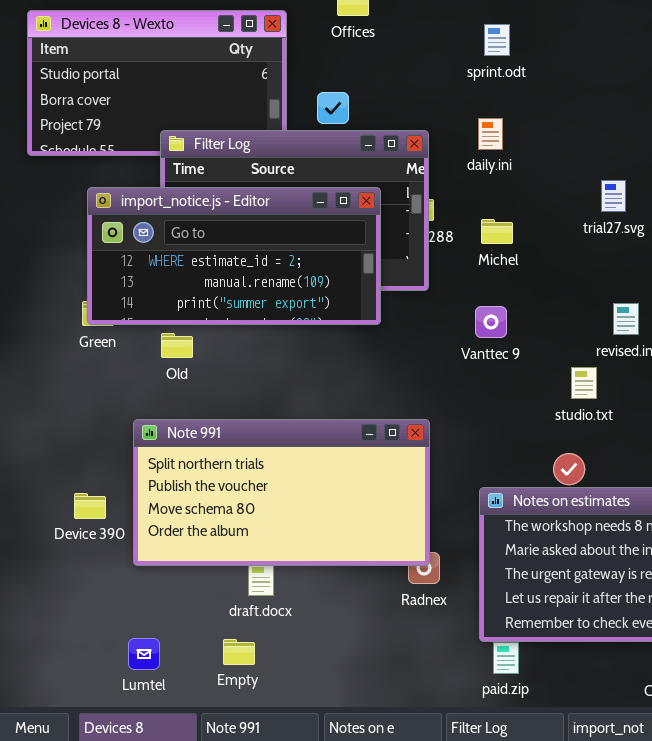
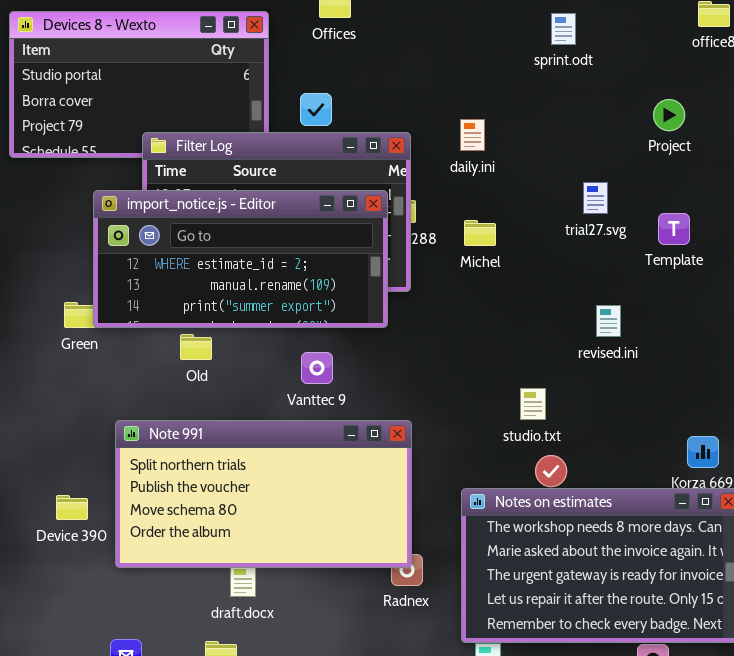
sprint.odt: [484,24,510,56] -> [551,13,576,45], moved
import_notice.js - Editor: [87,187,381,325] -> [93,190,388,328], moved
Vanttec 9: [475,306,507,338] -> [301,352,333,384], moved
Old: [161,333,193,358] -> [180,334,212,360], moved
studio.txt: [571,367,597,399] -> [520,388,546,420], moved

